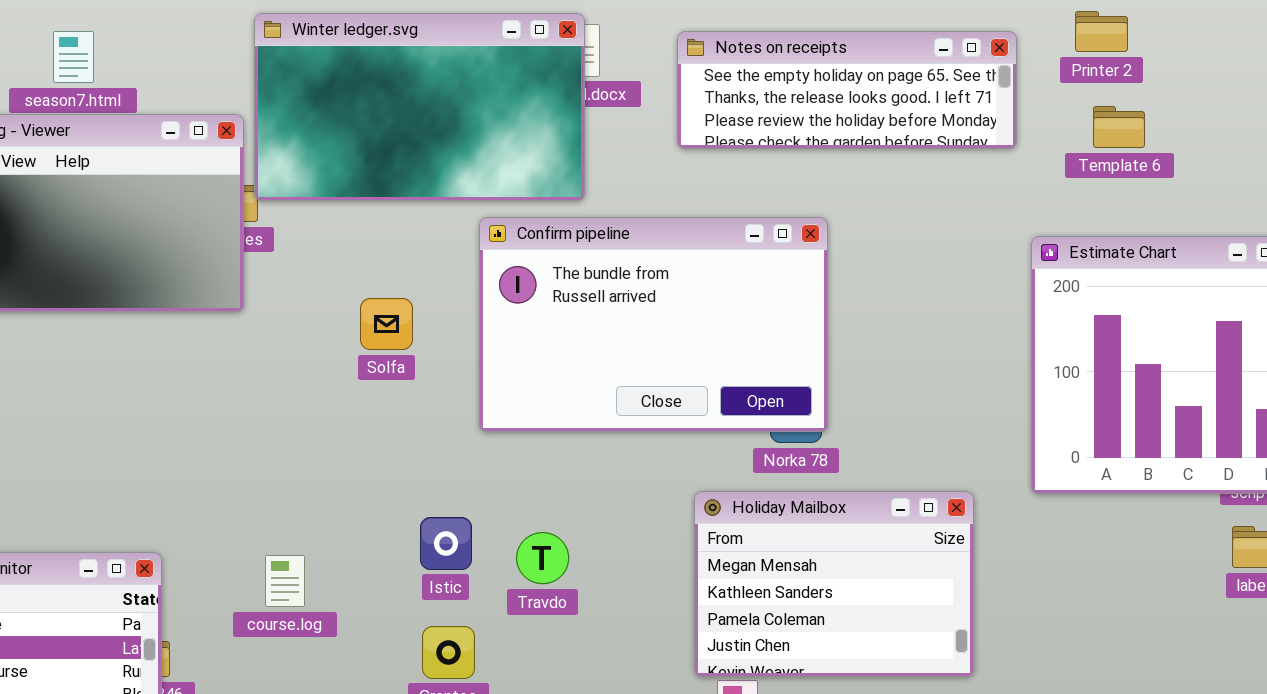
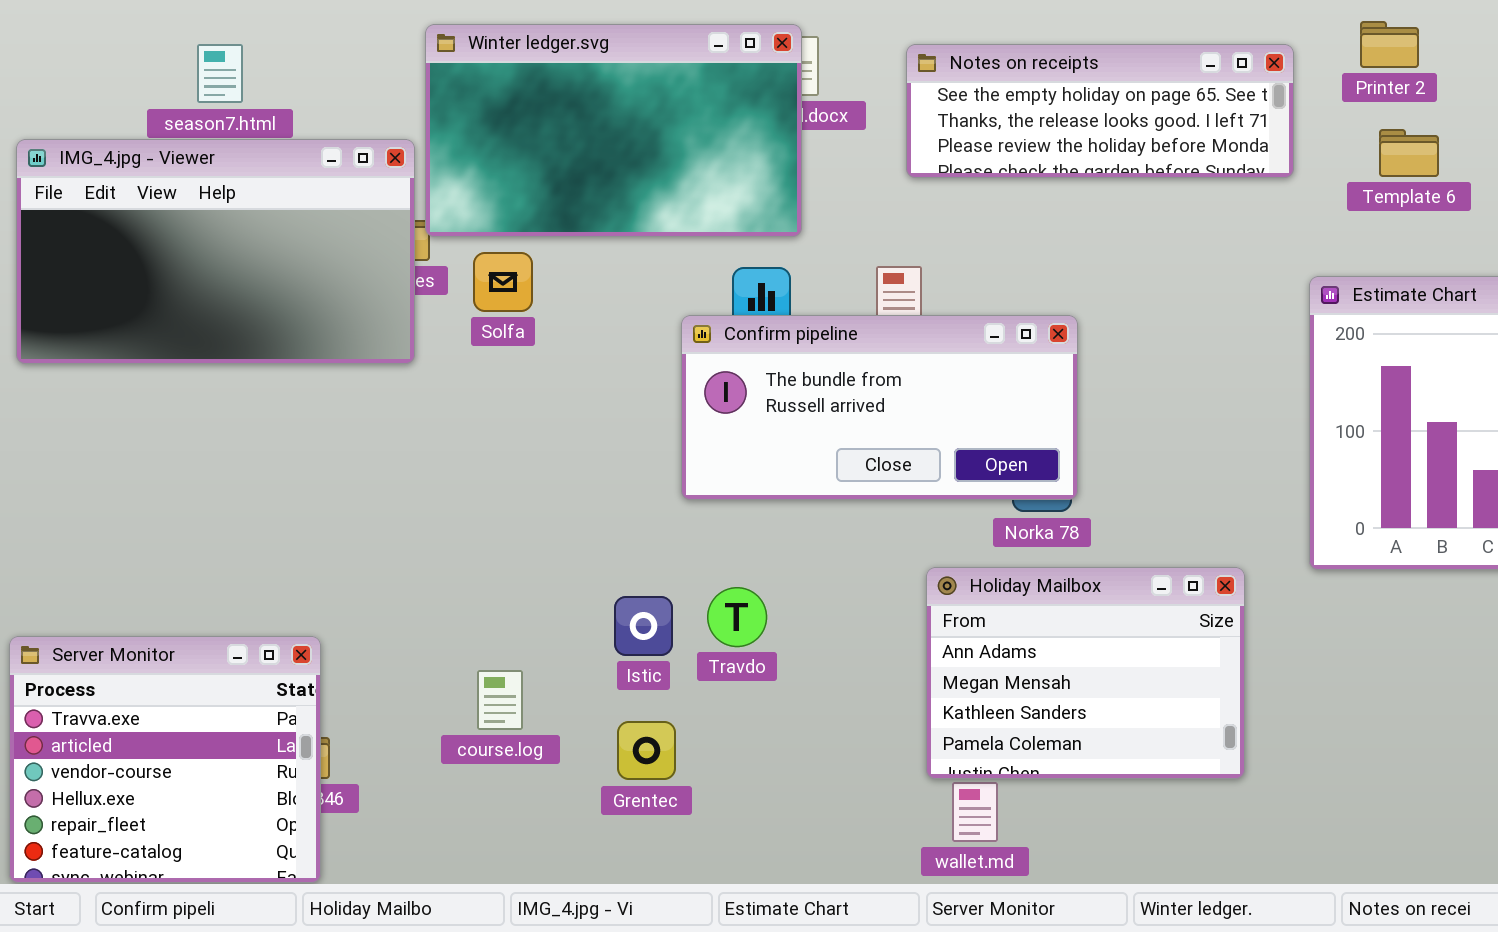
Confirm pipeline: [479,217,828,432] -> [681,315,1078,500], resized
Solfa: [360,298,413,350] -> [473,252,533,312], moved
Holiday Mailbox: [694,491,974,677] -> [926,567,1245,779], scrolled up 1 row
Travdo: [516,532,569,584] -> [707,587,767,647], moved
course.log: [265,555,305,607] -> [477,670,523,730], moved

